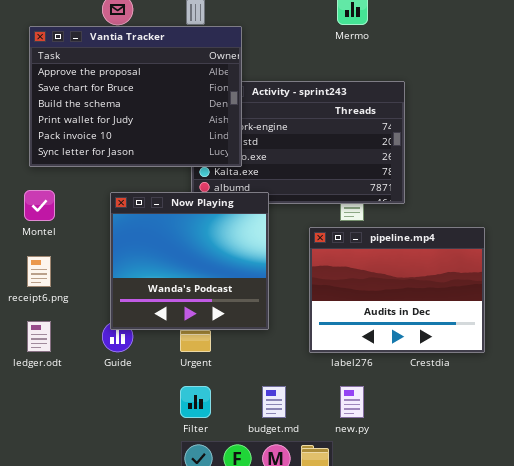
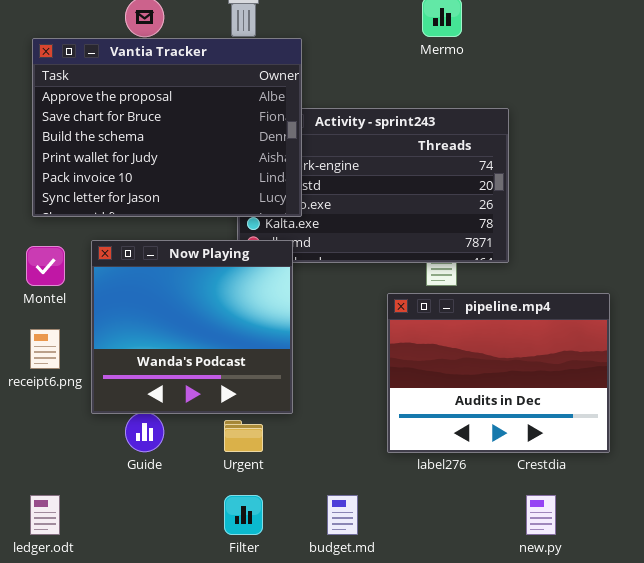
Now Playing: [110,192,269,330] -> [91,240,293,414], moved
ledger.odt: [27,321,51,352] -> [30,495,60,535], moved
new.py: [340,386,364,418] -> [526,495,556,535], moved

